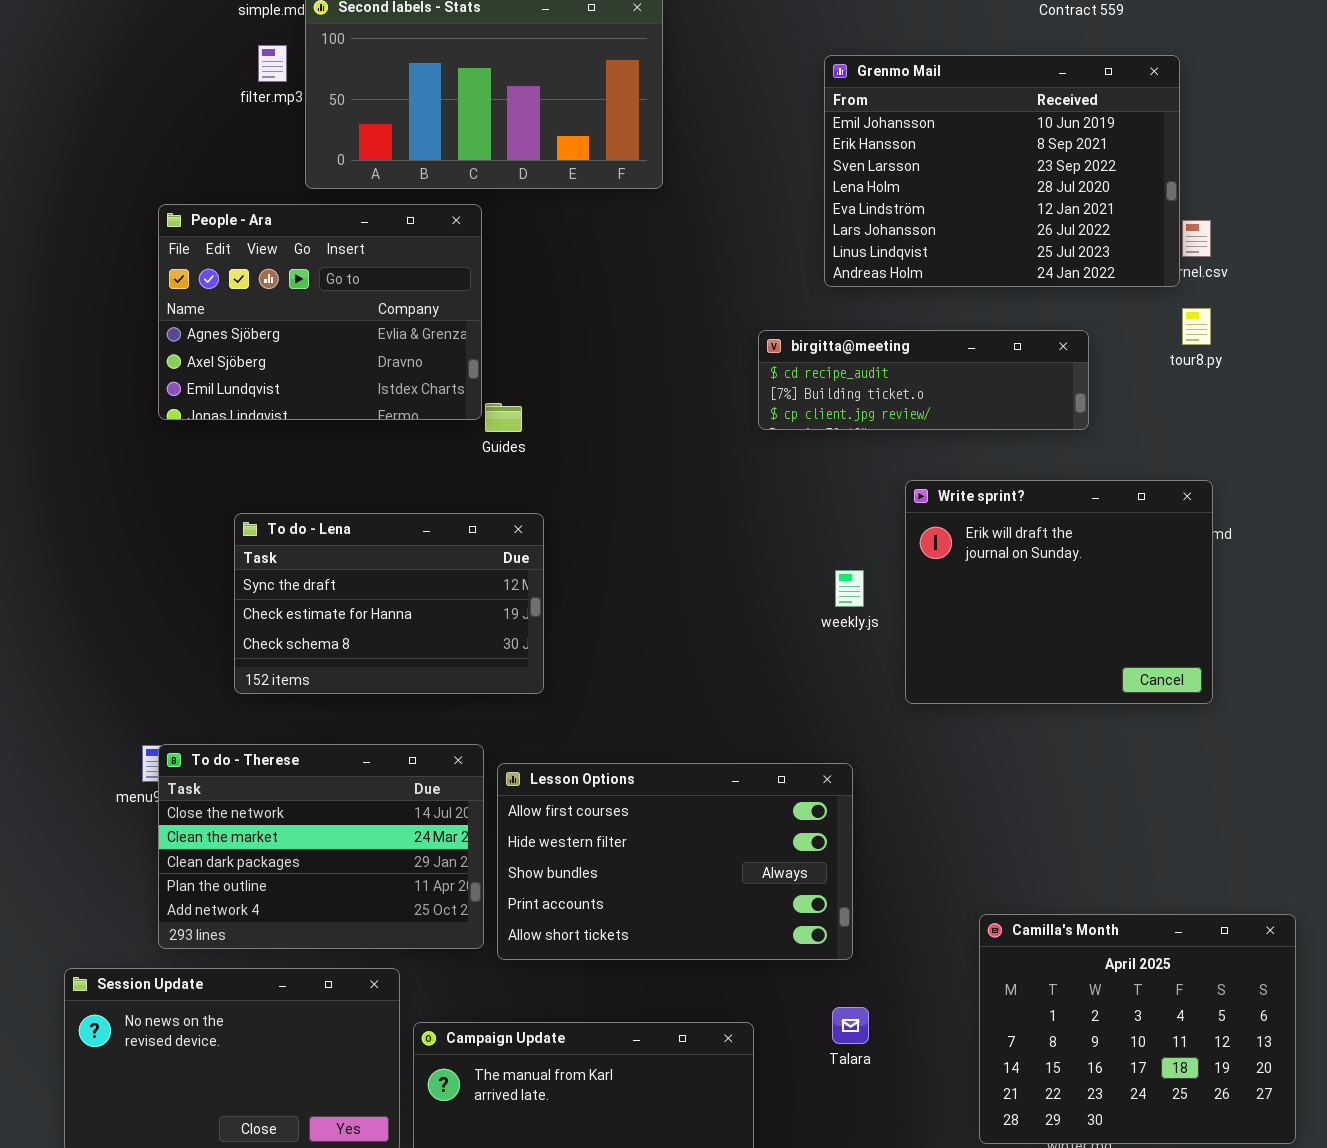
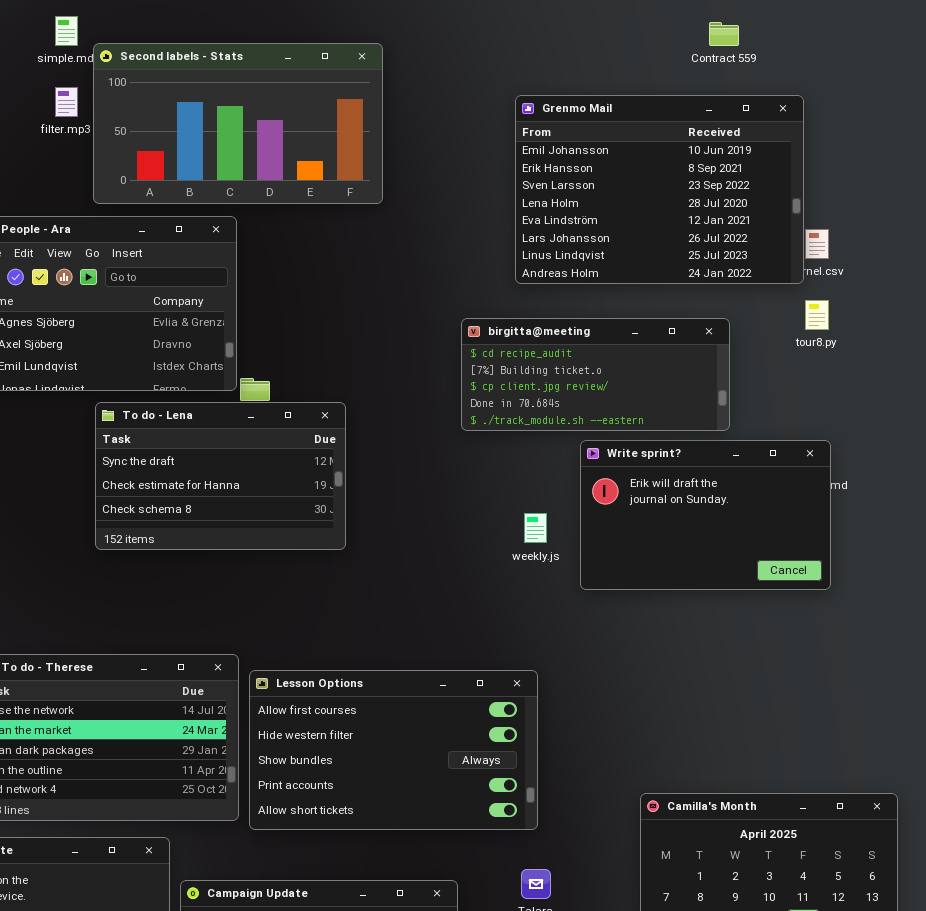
birgitta@meeting: [758,330,1089,430] -> [461,318,730,431], resized
Write sprint?: [905,480,1213,704] -> [580,440,831,590], resized
To do - Lena: [234,513,544,694] -> [95,402,346,550], moved

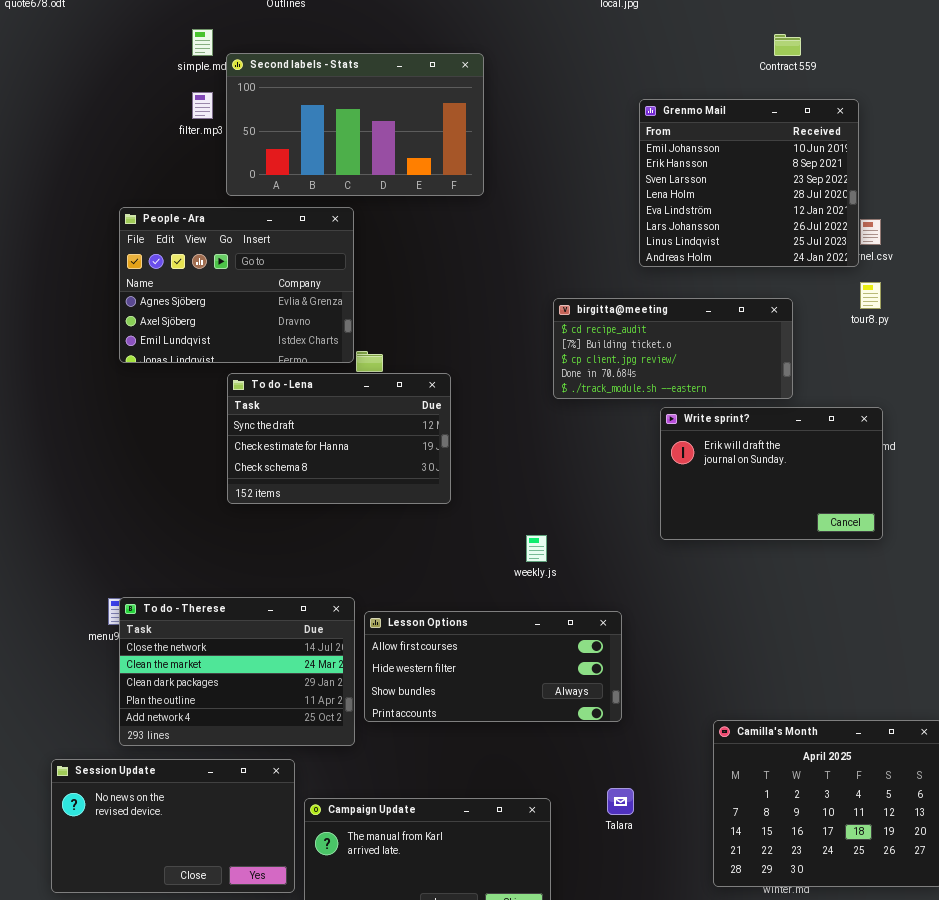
Grenmo Mail: [515,95,804,284] -> [639,99,859,267], resized
weekly.js: [524,513,547,543] -> [526,535,547,562], moved
Lesson Options: [249,670,538,830] -> [364,611,622,722], resized

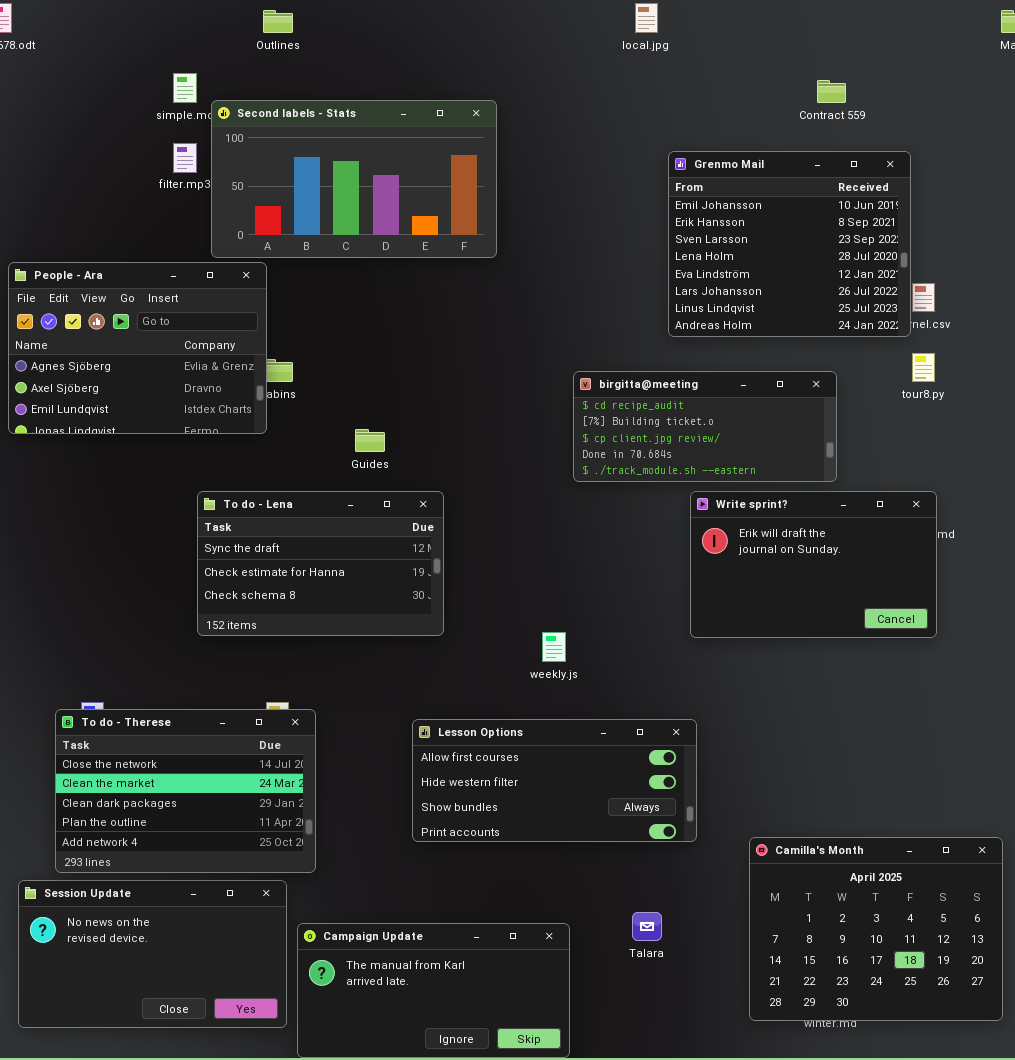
People - Ara: [119,207,354,363] -> [8,262,267,434], moved
To do - Lena: [227,373,451,504] -> [197,491,444,636], moved
To do - Therese: [119,597,355,746] -> [55,709,316,873], moved
Lesson Options: [364,611,622,722] -> [412,719,697,842], moved

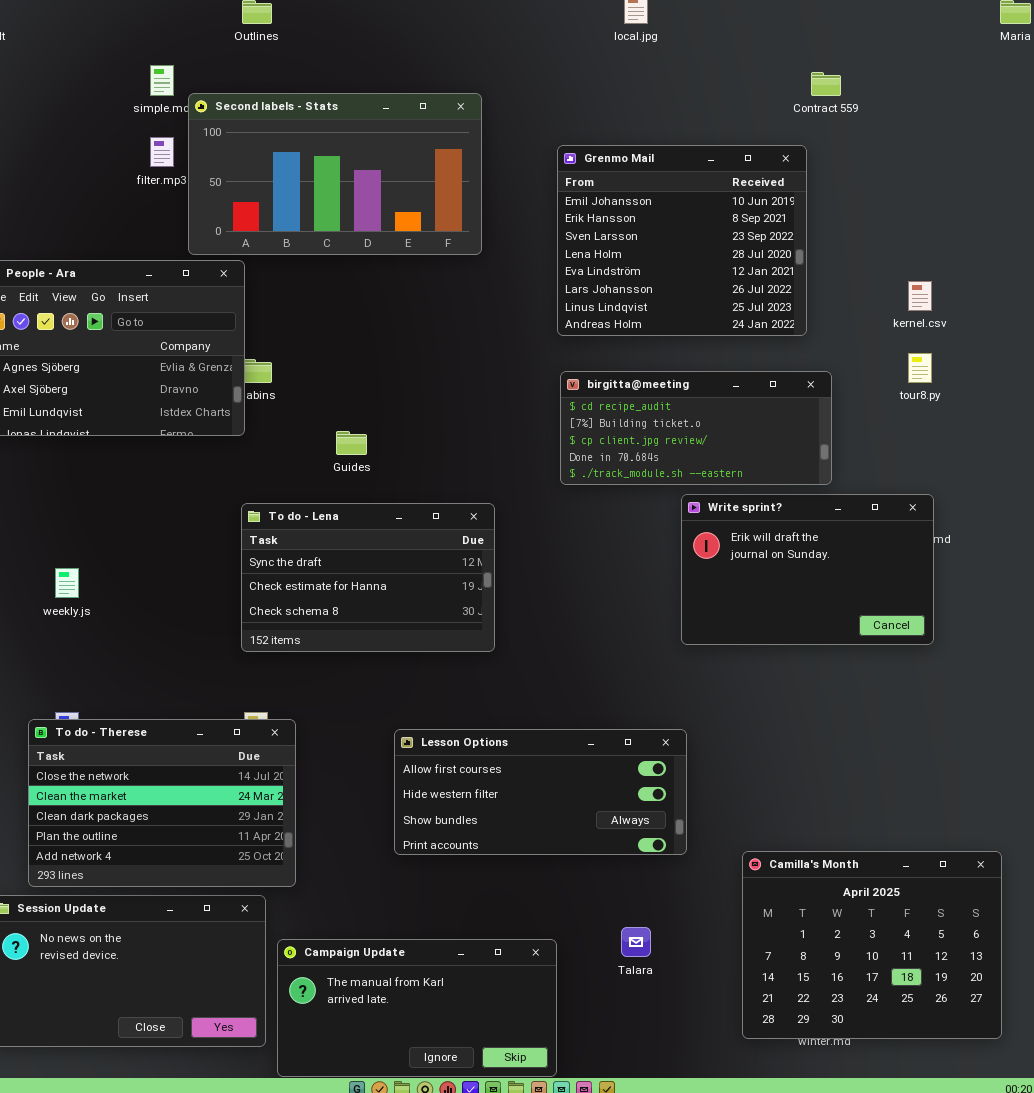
Grenmo Mail: [668,151,911,337] -> [557,145,807,336], moved
To do - Lena: [197,491,444,636] -> [241,503,495,652], moved
weekly.js: [542,632,566,662] -> [55,568,79,598], moved

